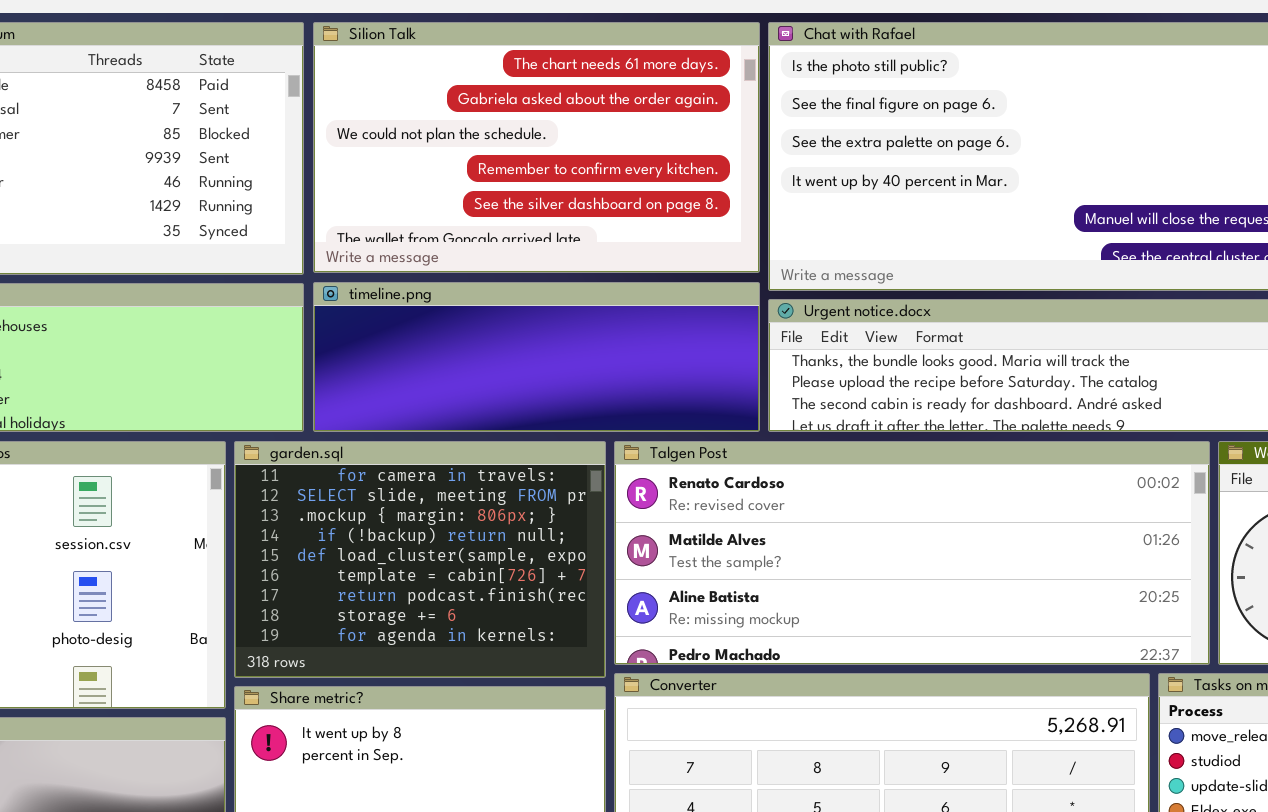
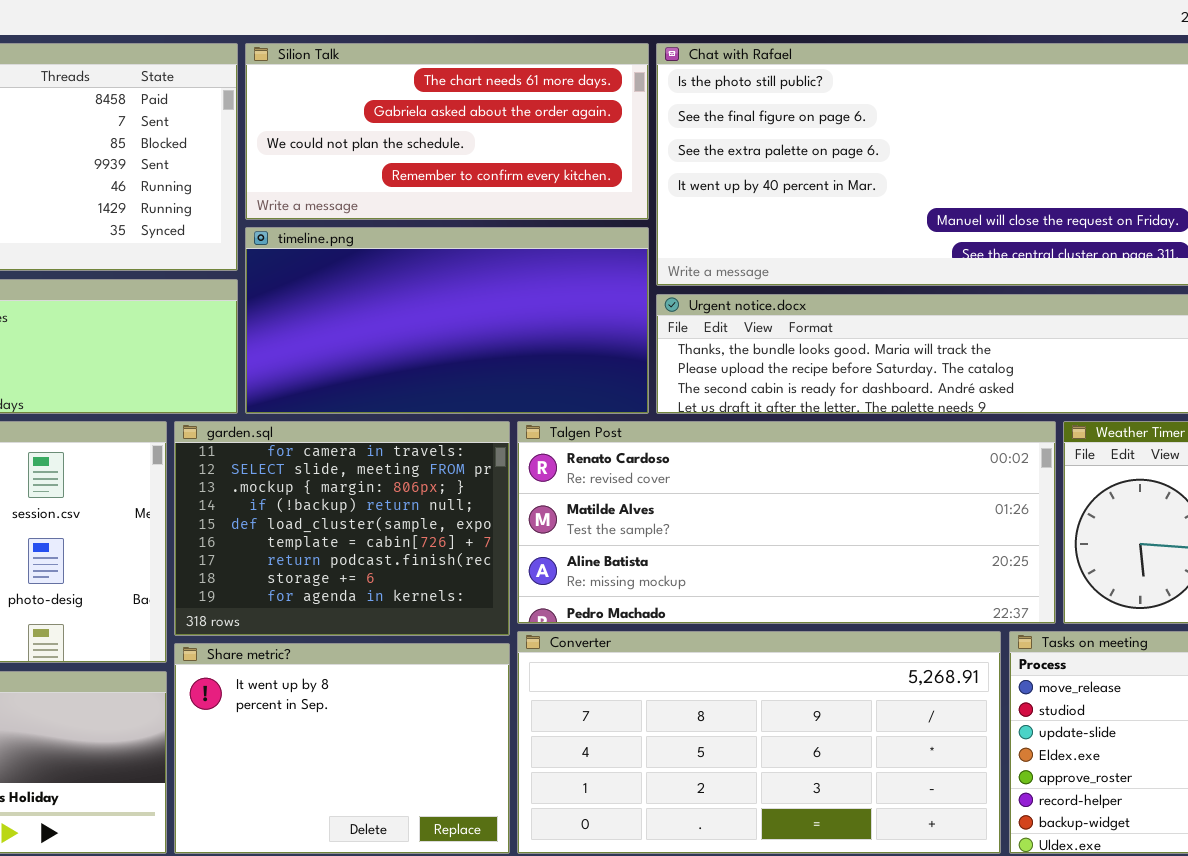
Silion Talk: [313,22,760,273] -> [245,43,649,220], resized
timeline.png: [313,282,760,432] -> [245,227,649,414], resized

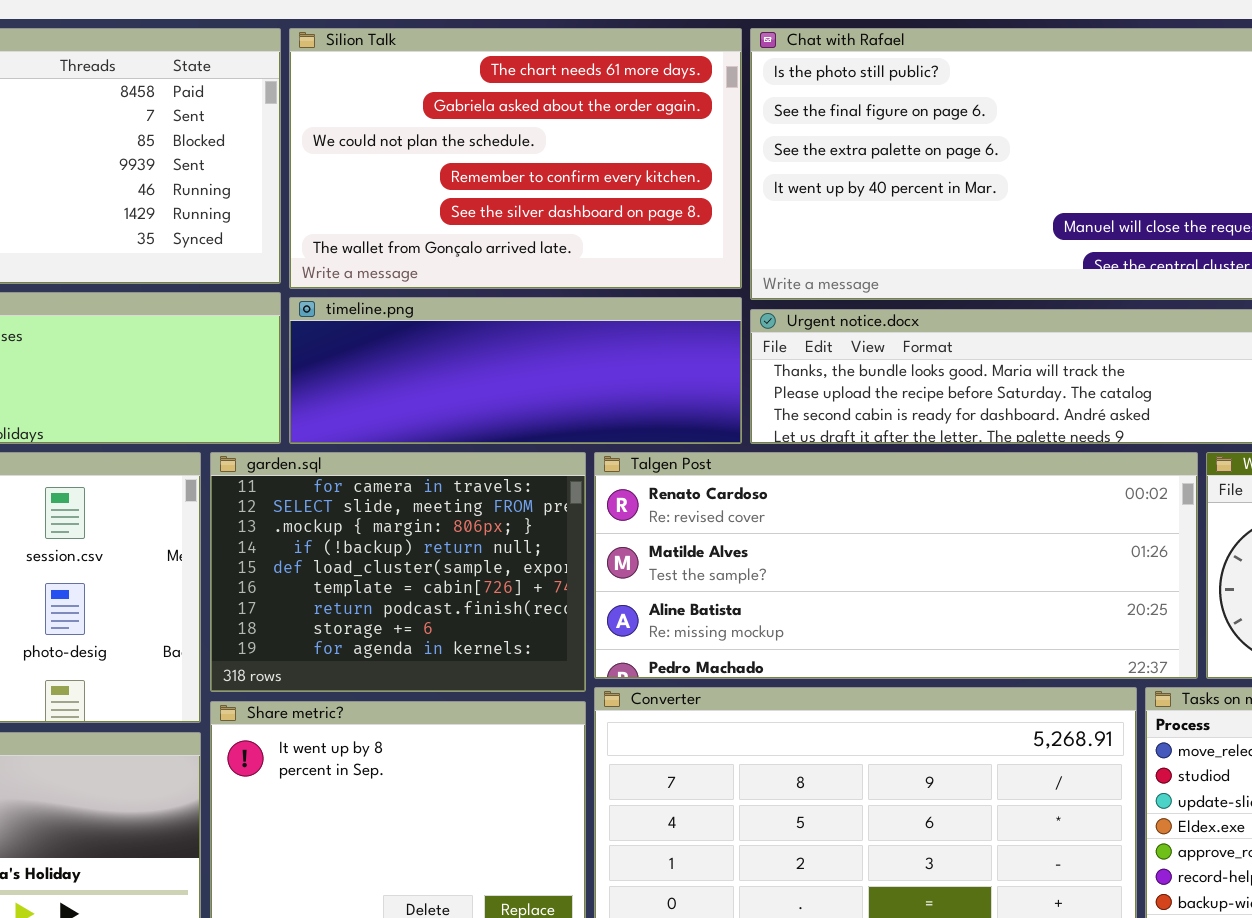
Silion Talk: [245,43,649,220] -> [289,28,742,289], resized
timeline.png: [245,227,649,414] -> [289,297,742,444], resized

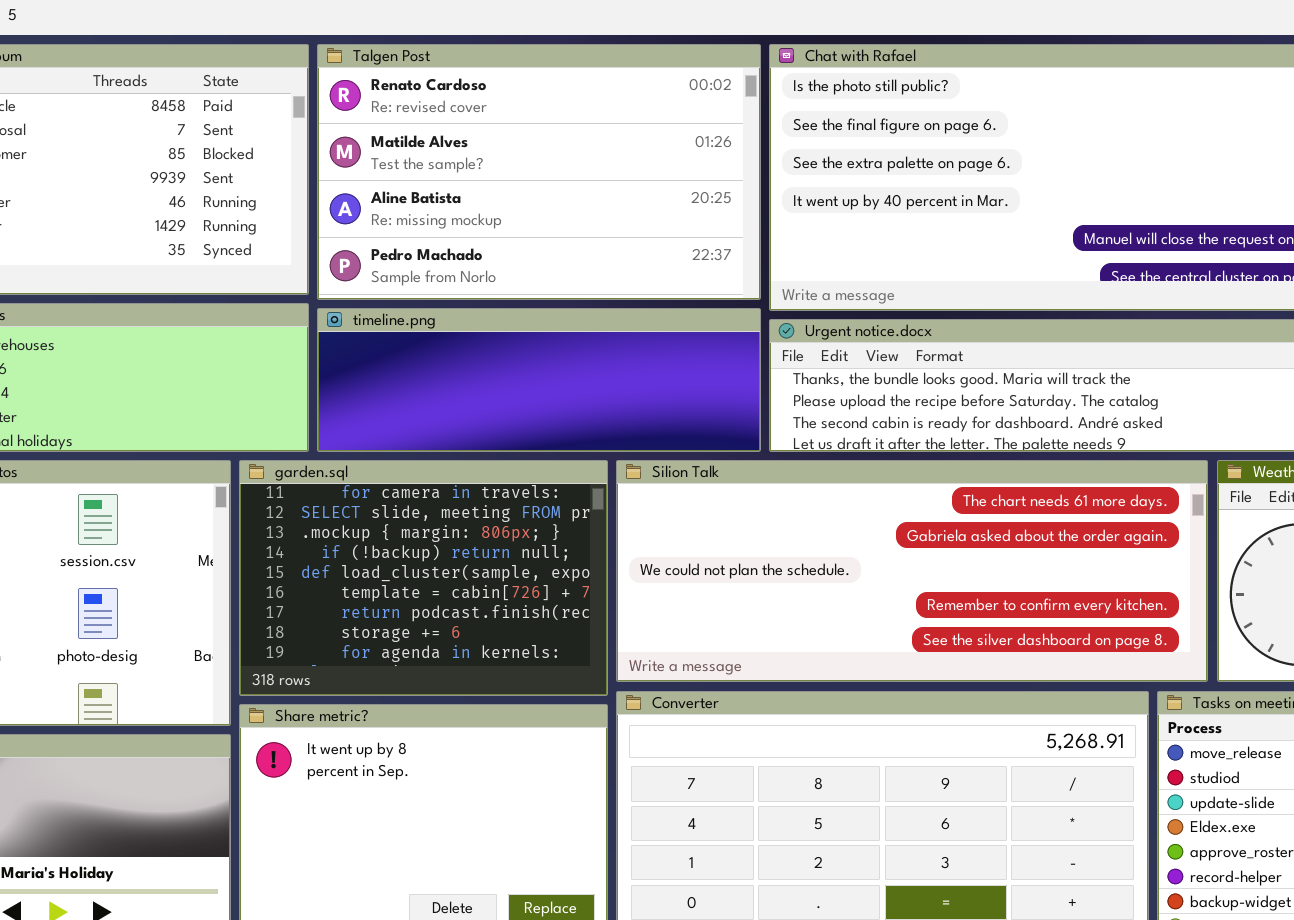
Silion Talk: [289,28,742,289] -> [616,460,1208,682], moved, resized
Talgen Post: [594,452,1198,679] -> [317,44,761,300], moved, resized

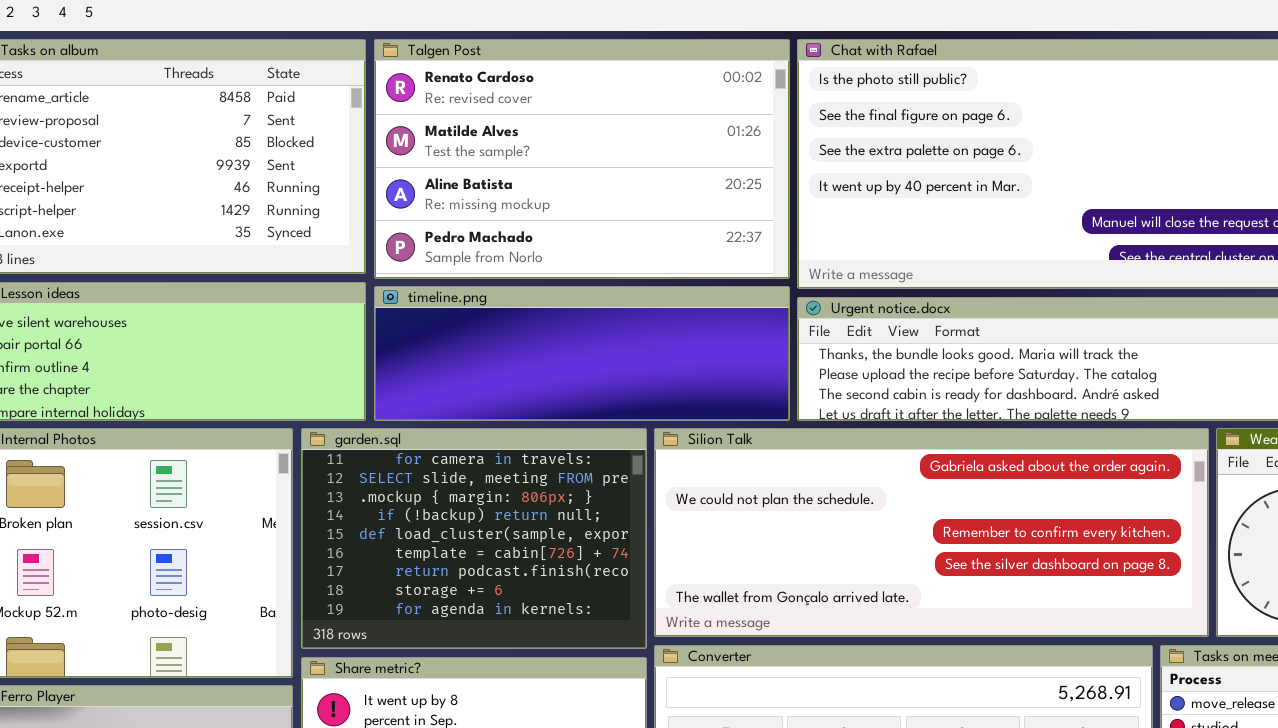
Silion Talk: [616,460,1208,682] -> [654,428,1209,637], scrolled down 1 row

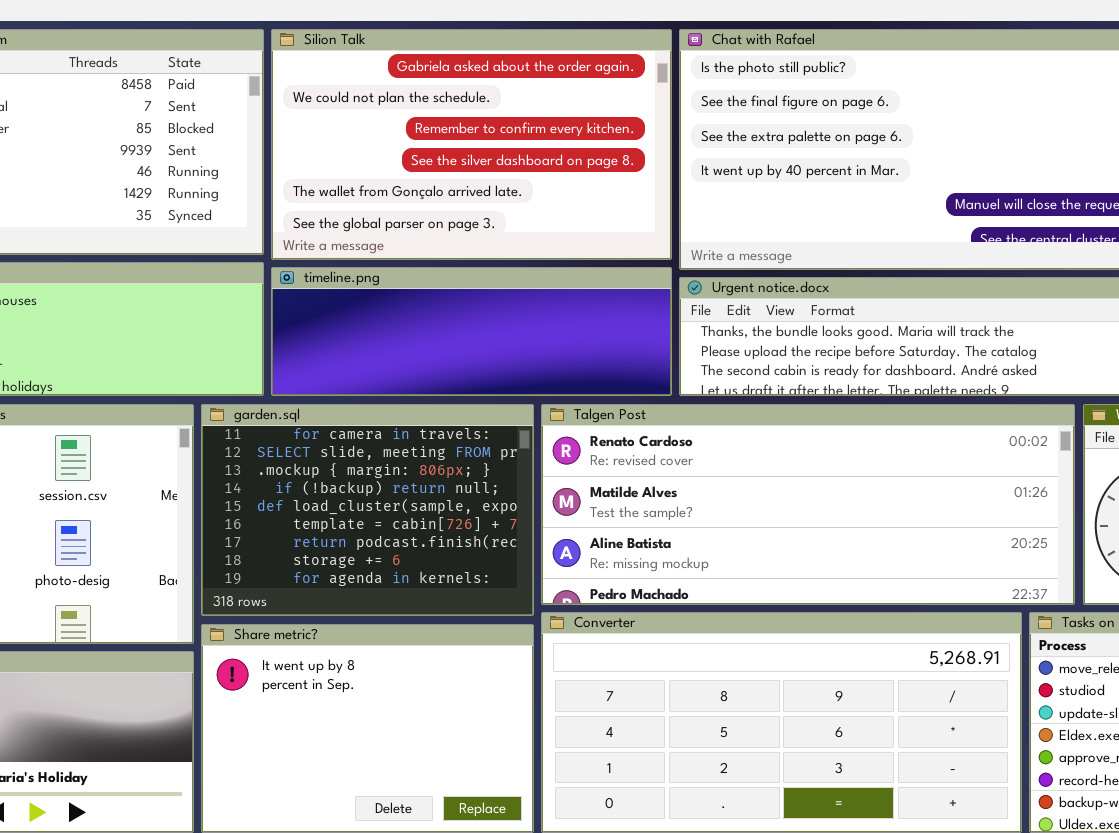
Talgen Post: [374,39,790,279] -> [541,404,1075,605], moved, resized
Silion Talk: [654,428,1209,637] -> [271,29,672,260], moved, resized

